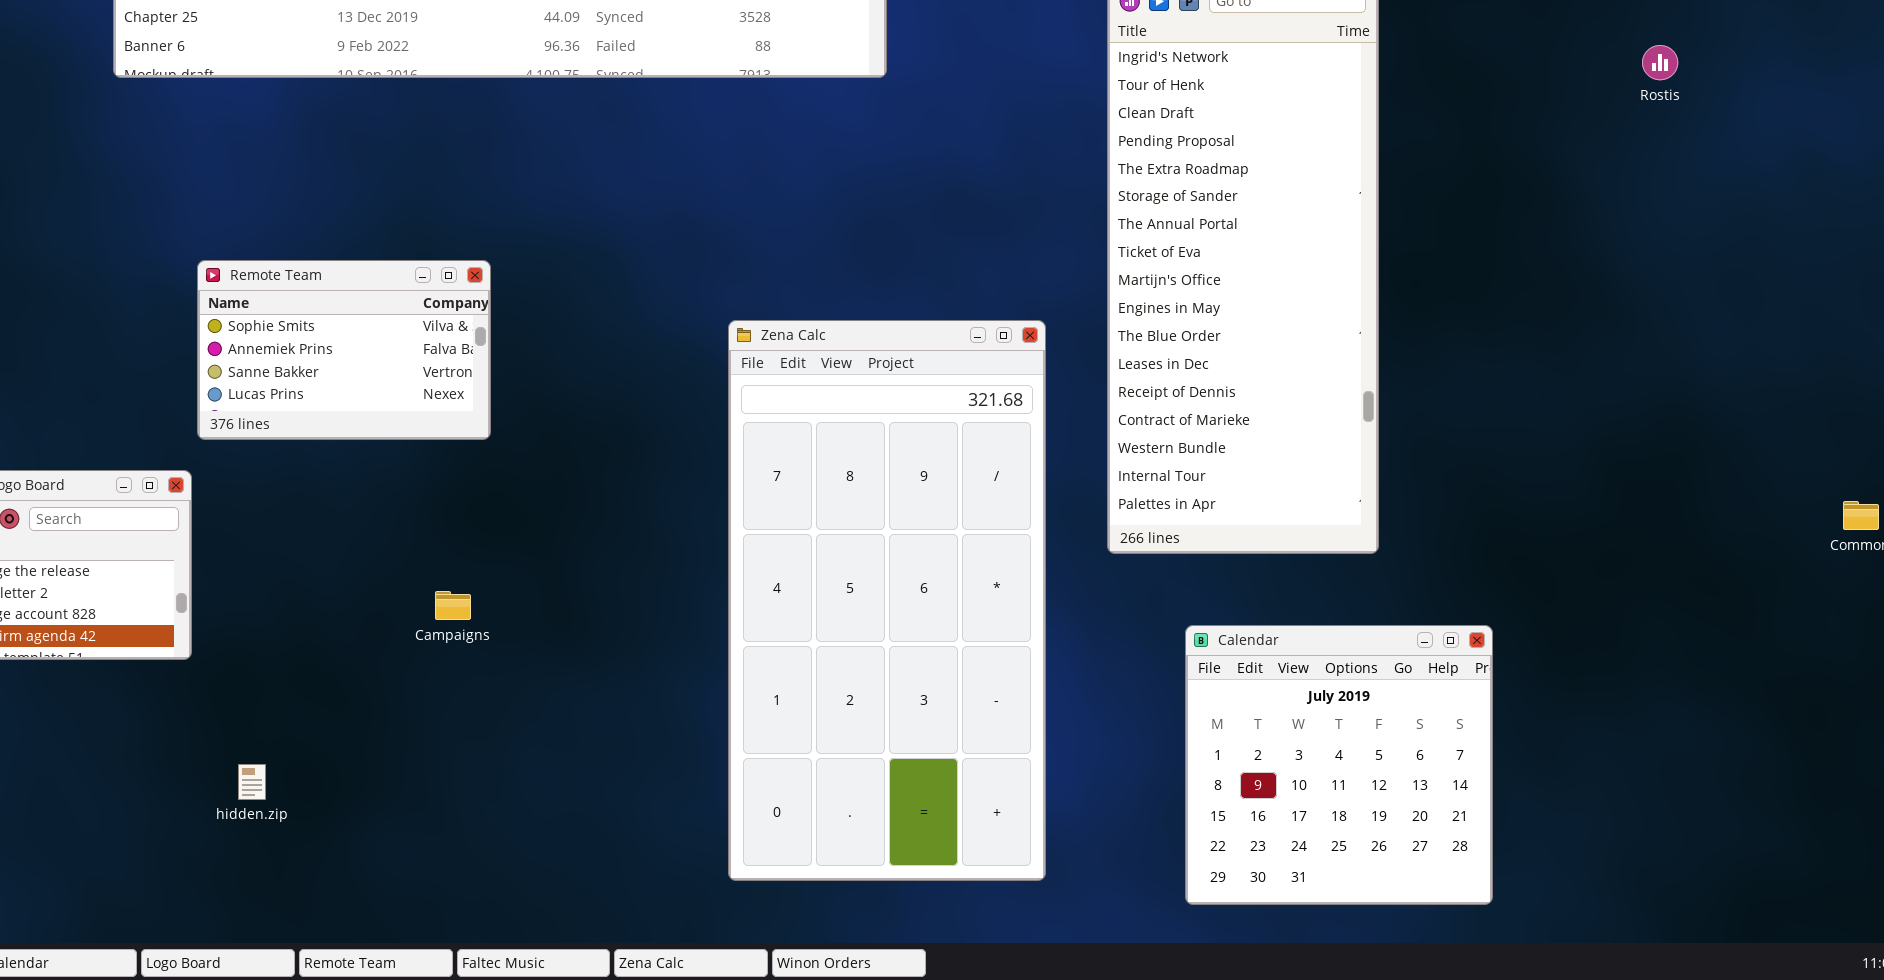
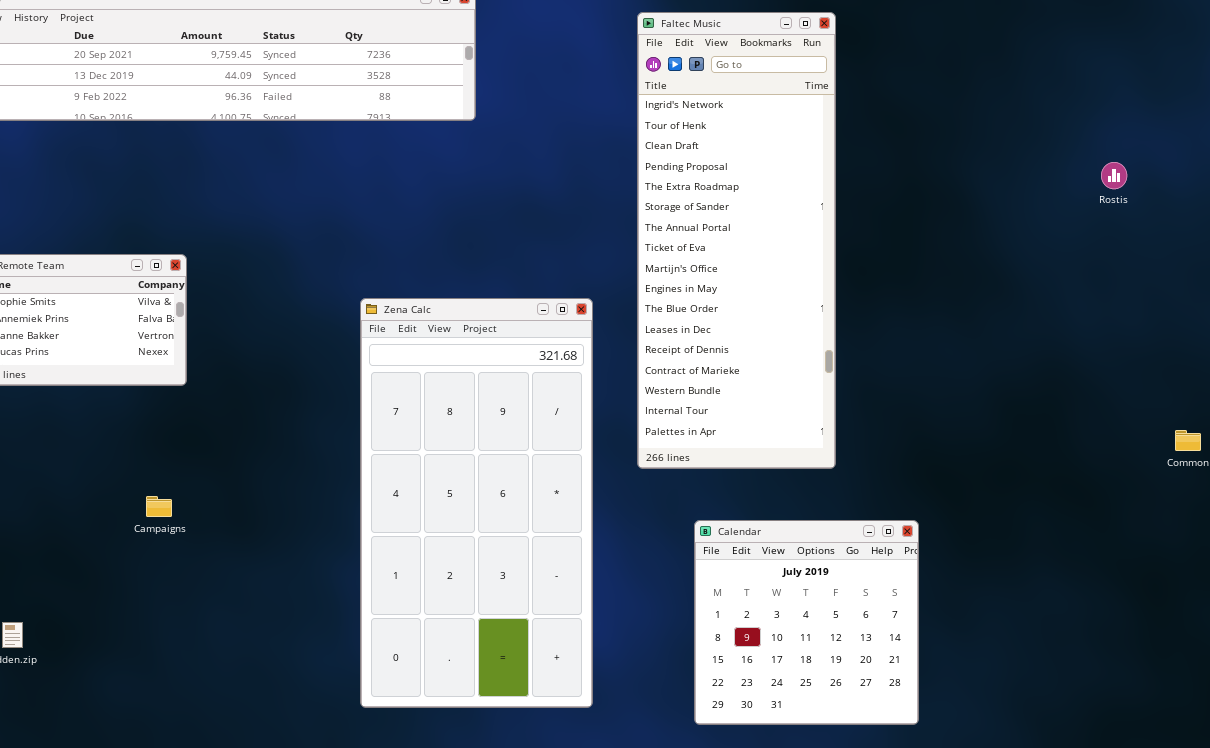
Rostis: [1642,45,1678,80] -> [1101,162,1127,189], moved

